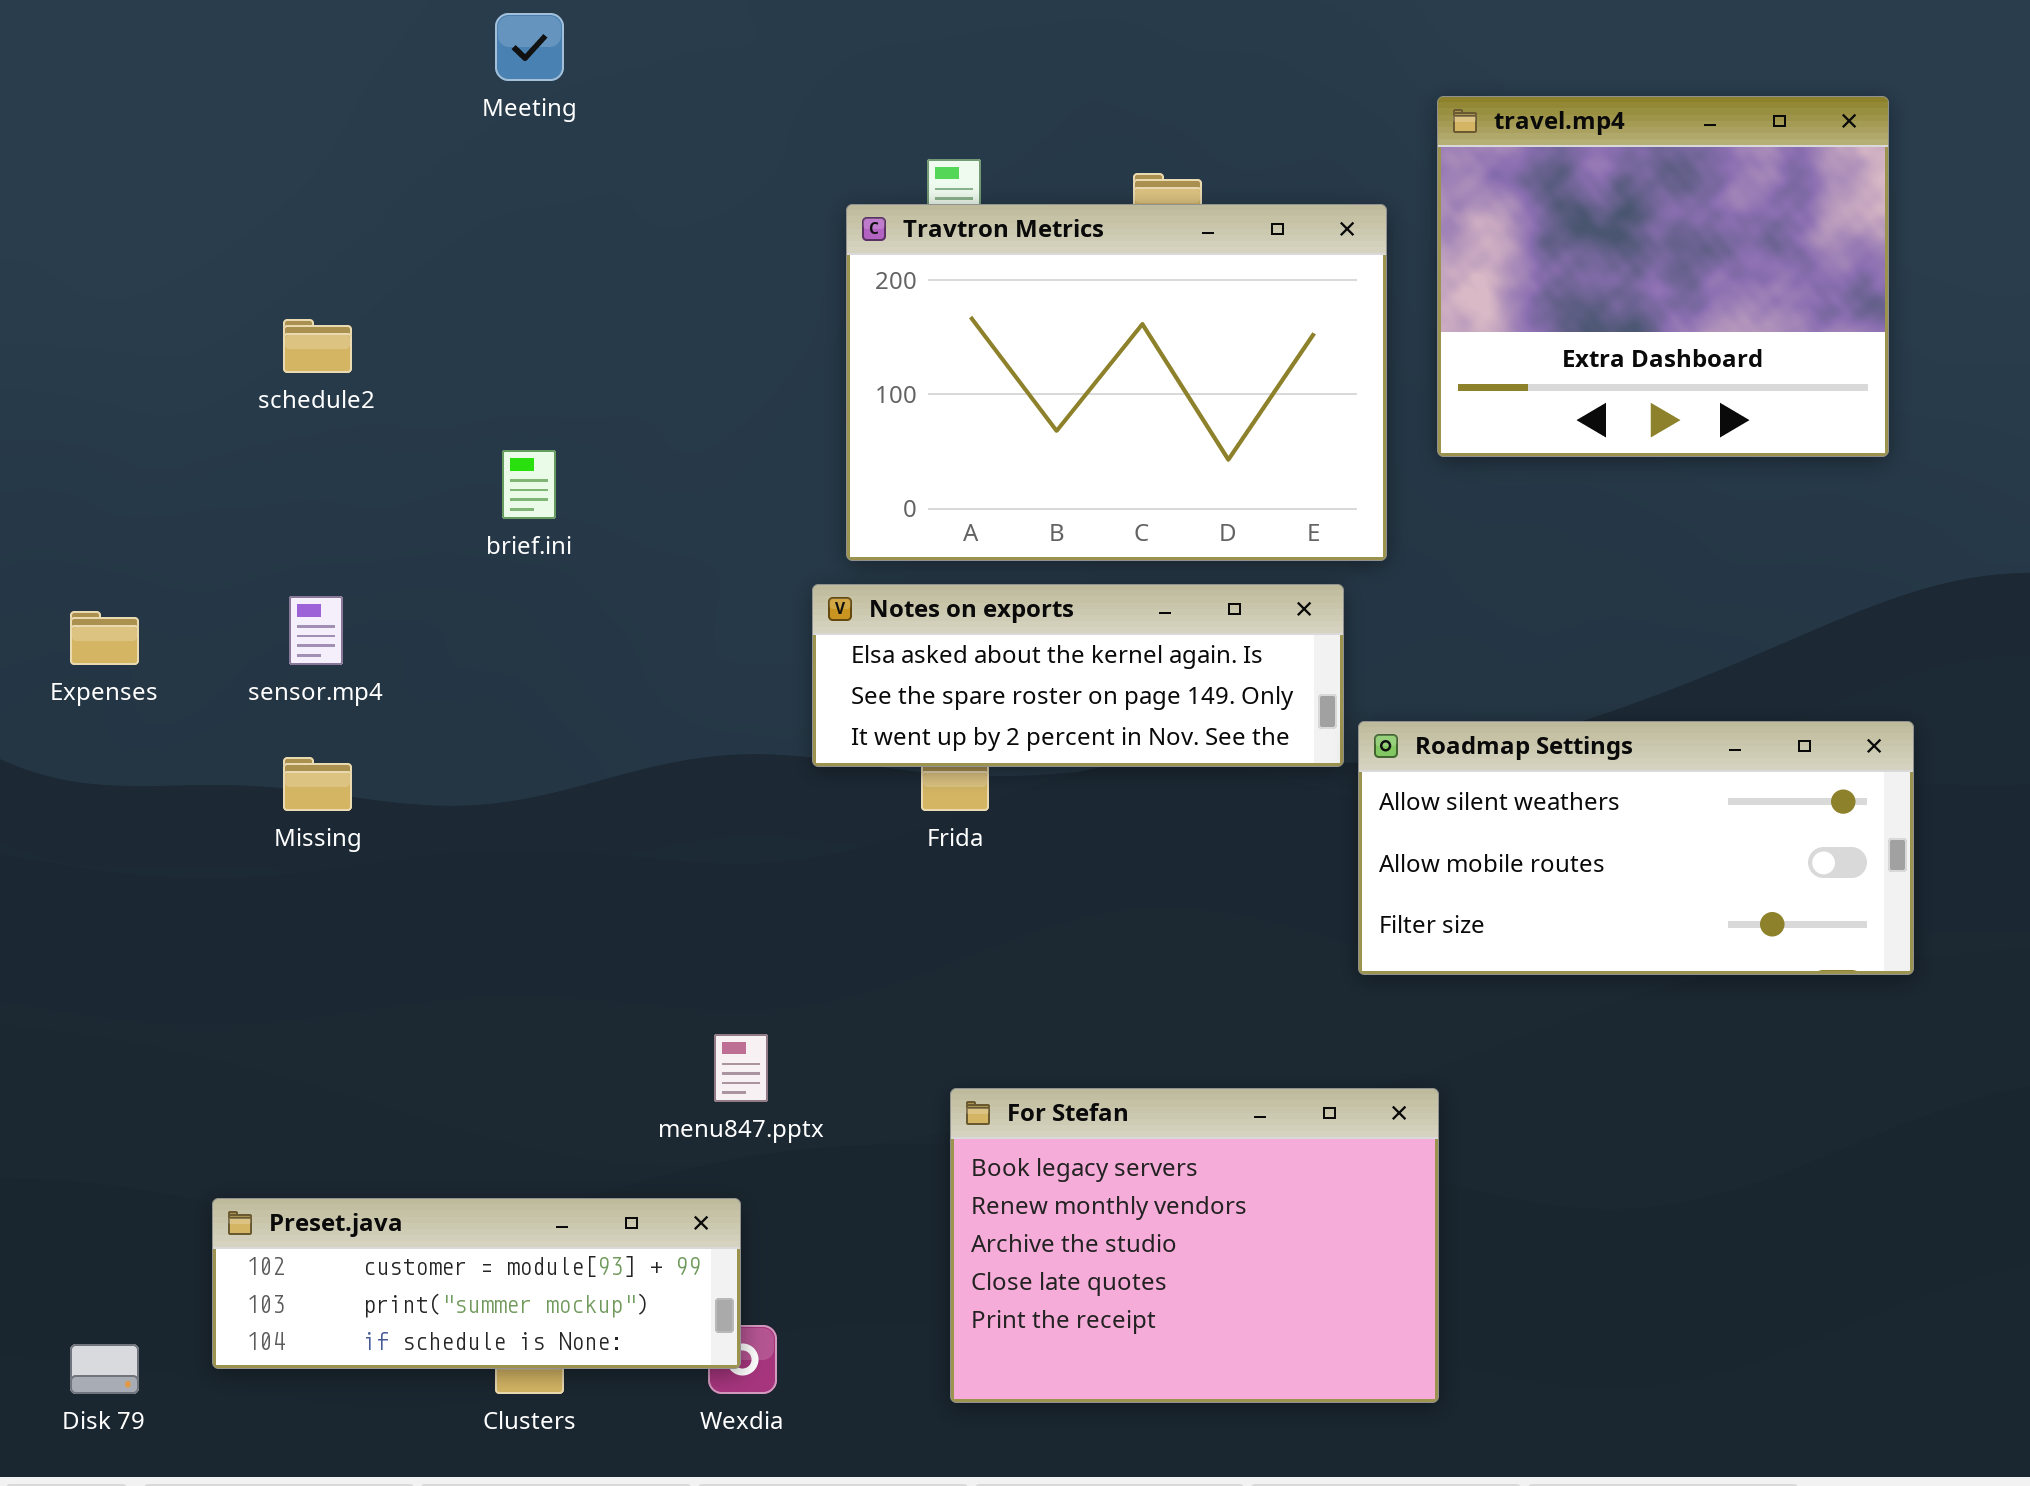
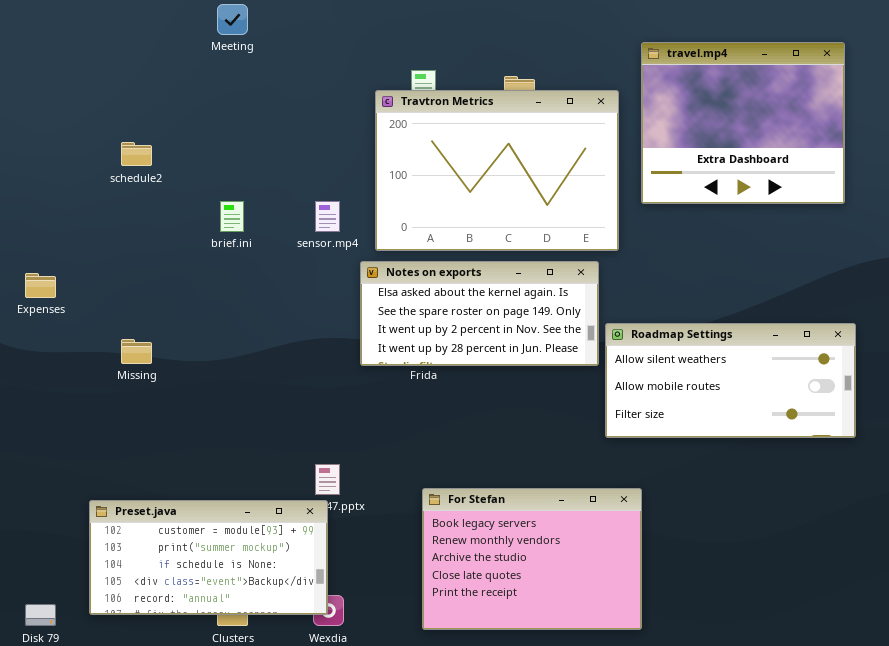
Notes on exports: [812,584,1344,767] -> [360,261,599,366], resized
sensor.mp4: [289,596,343,665] -> [315,201,340,232], moved
Preset.java: [212,1198,741,1369] -> [89,500,328,615], resized

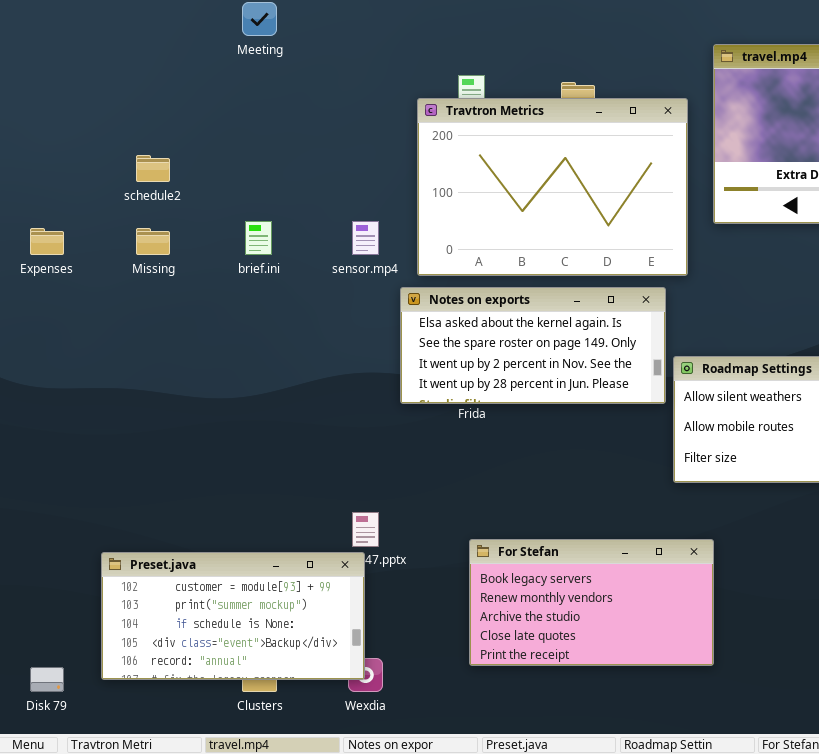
Expenses: [25,273,56,298] -> [30,228,64,255], moved
Missing: [121,339,152,364] -> [136,228,170,255], moved
For Stefan: [422,488,642,630] -> [469,539,714,666], resized

